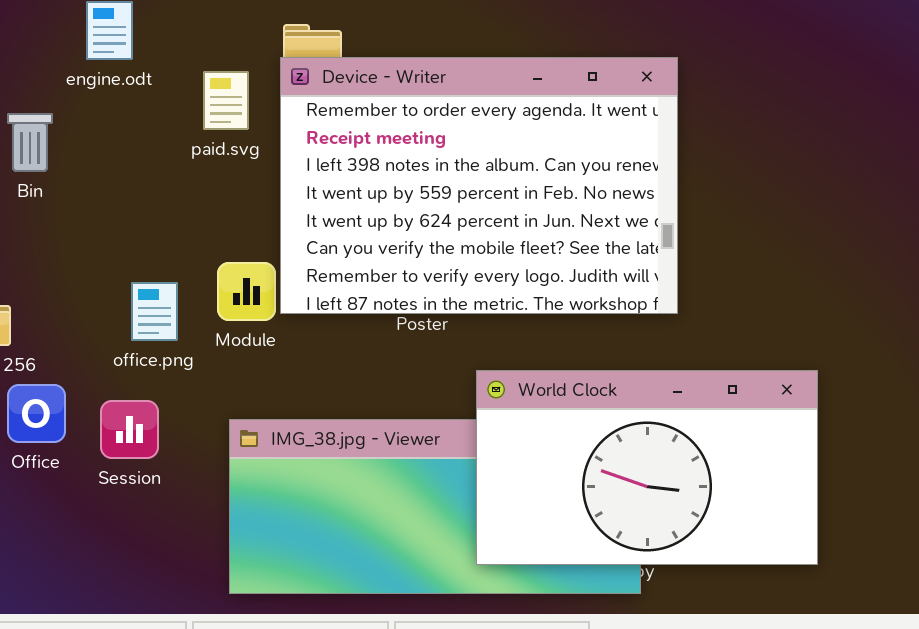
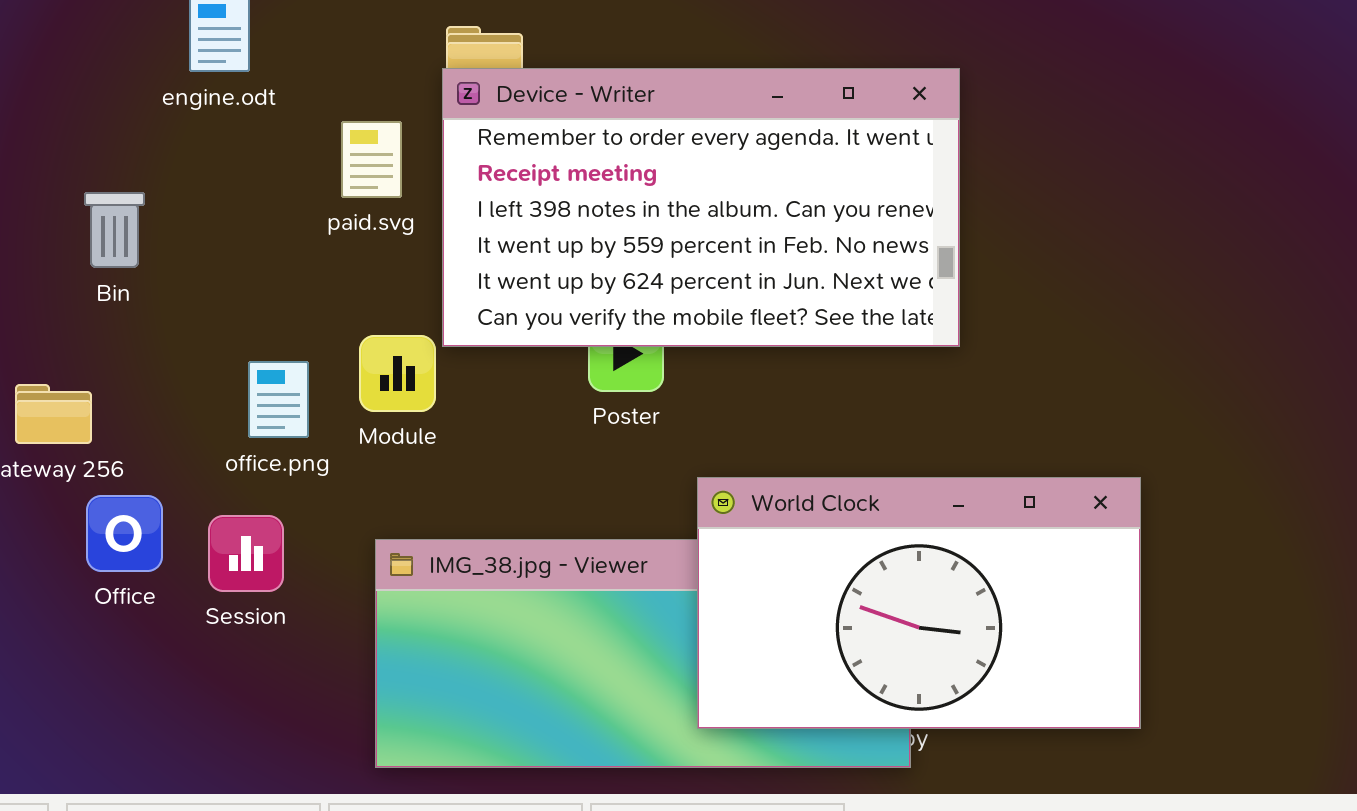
Device - Writer: [280,57,678,314] -> [442,68,960,347], resized
paid.svg: [203,71,249,130] -> [341,121,402,198], moved
Bin: [7,113,53,172] -> [84,192,145,268], moved

